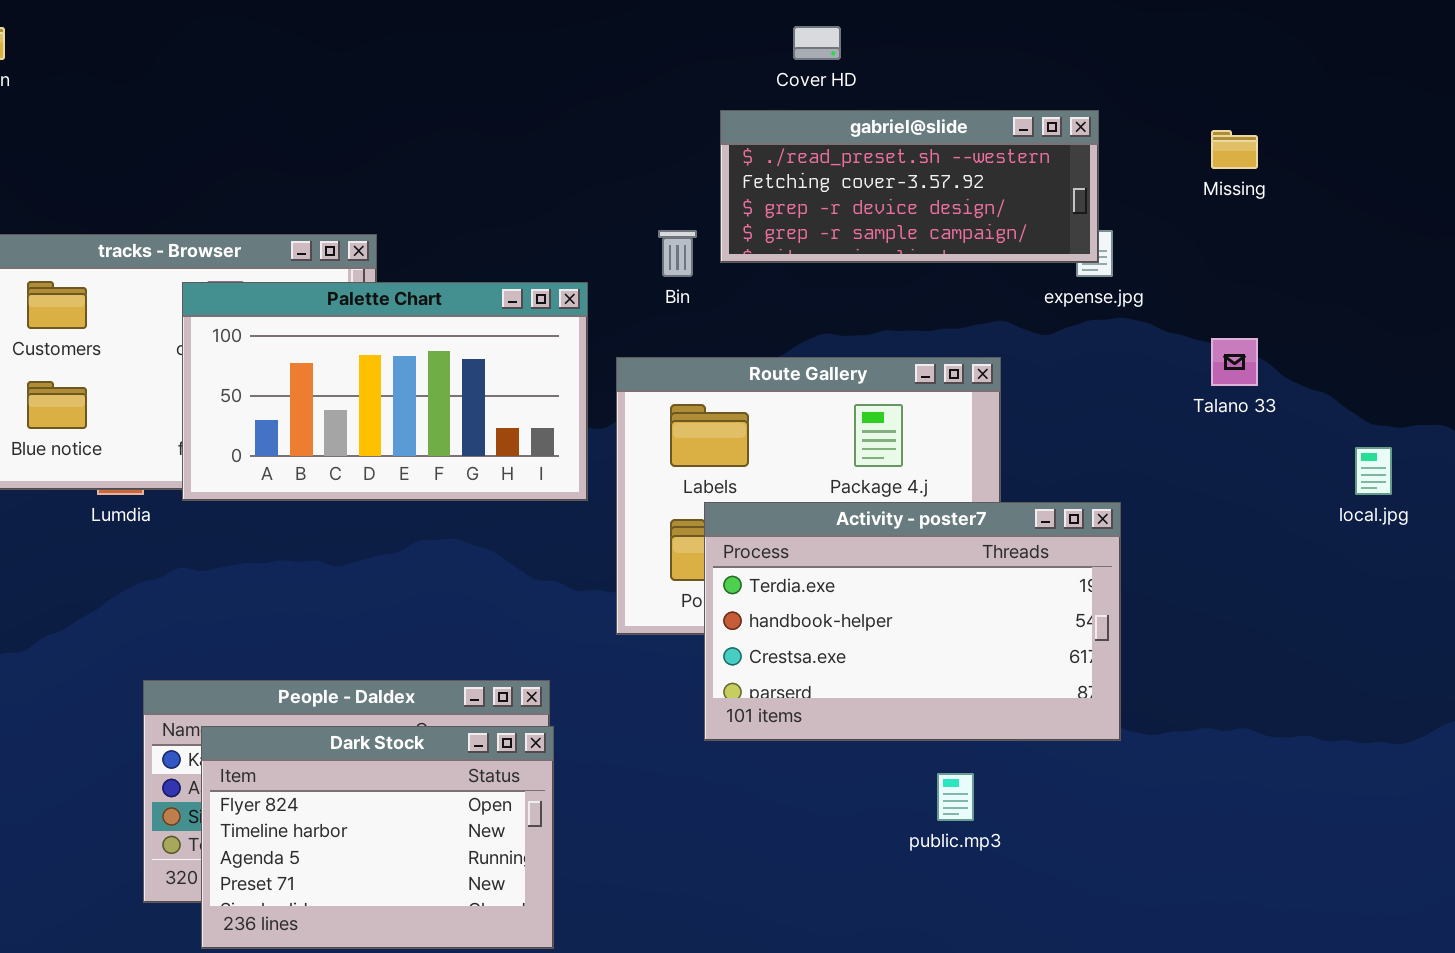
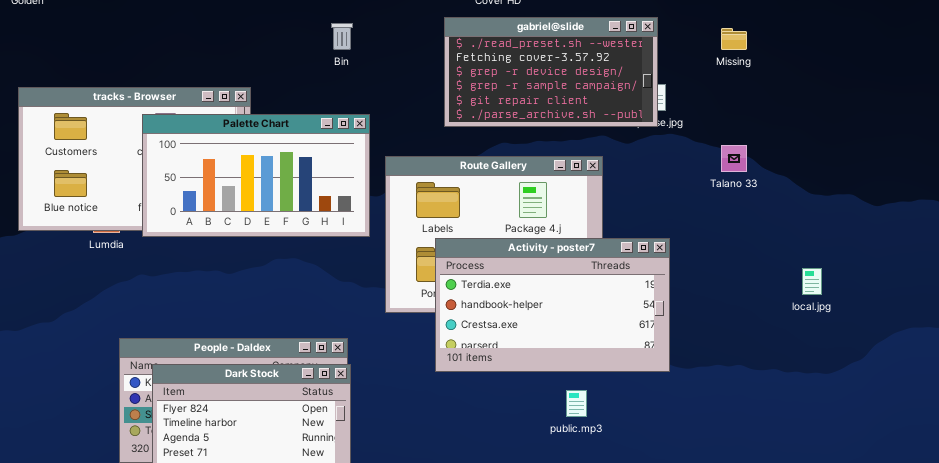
gabriel@slide: [720,110,1099,263] -> [444,17,658,127], resized
Bin: [658,230,697,277] -> [331,23,353,50], moved
local.jpg: [1355,447,1392,495] -> [802,268,822,295], moved

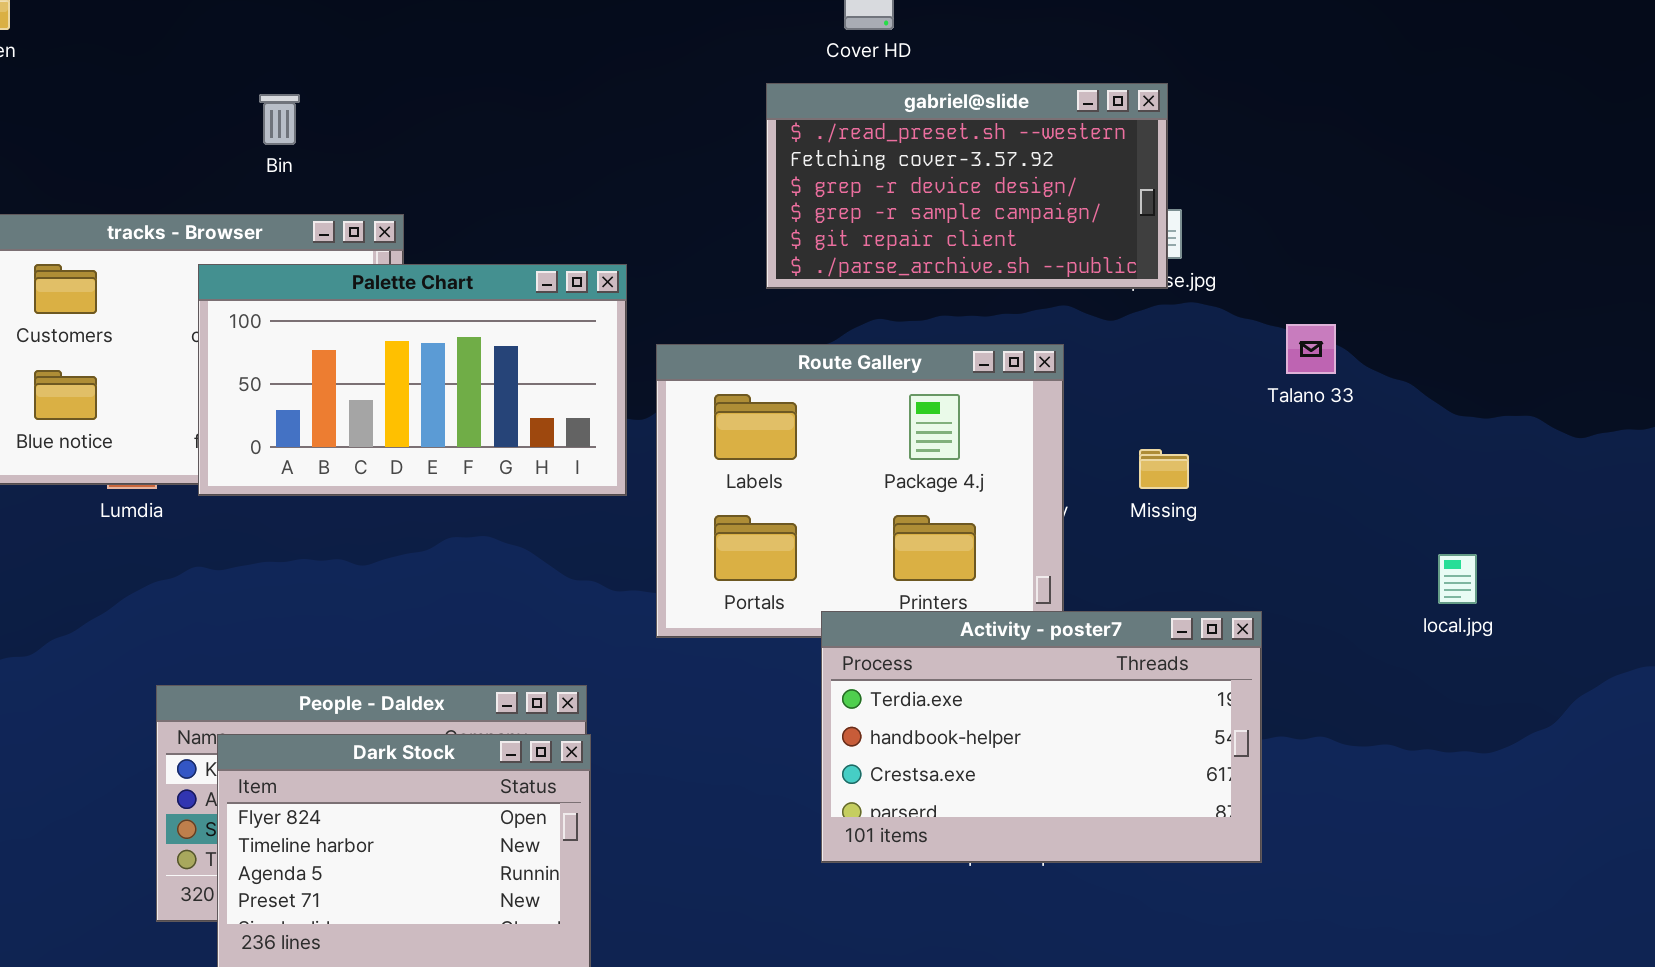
Bin: [331,23,353,50] -> [259,94,300,145], moved
Missing: [721,28,747,50] -> [1139,449,1189,489], moved
Activity - poster7: [435,238,670,372] -> [821,611,1262,863], moved

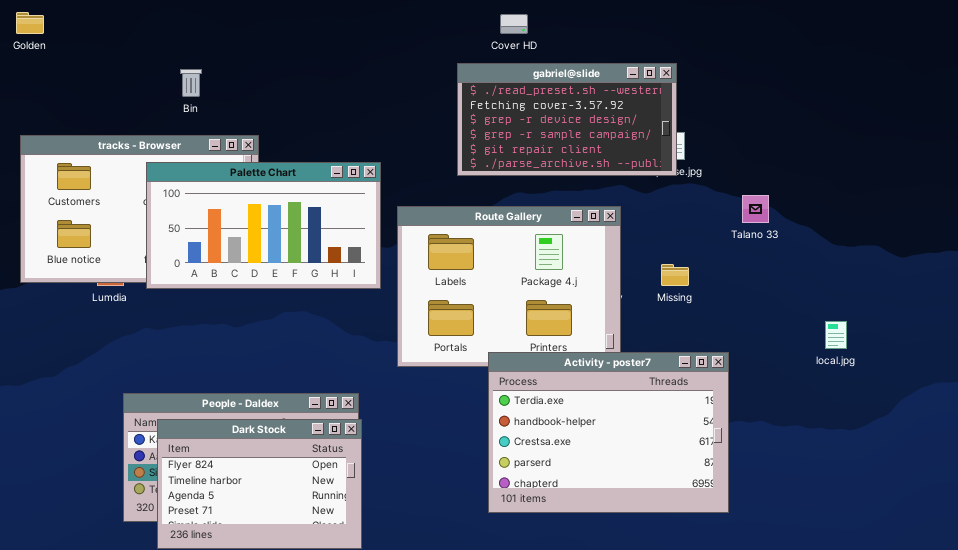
Activity - poster7: [821,611,1262,863] -> [488,352,729,513], resized

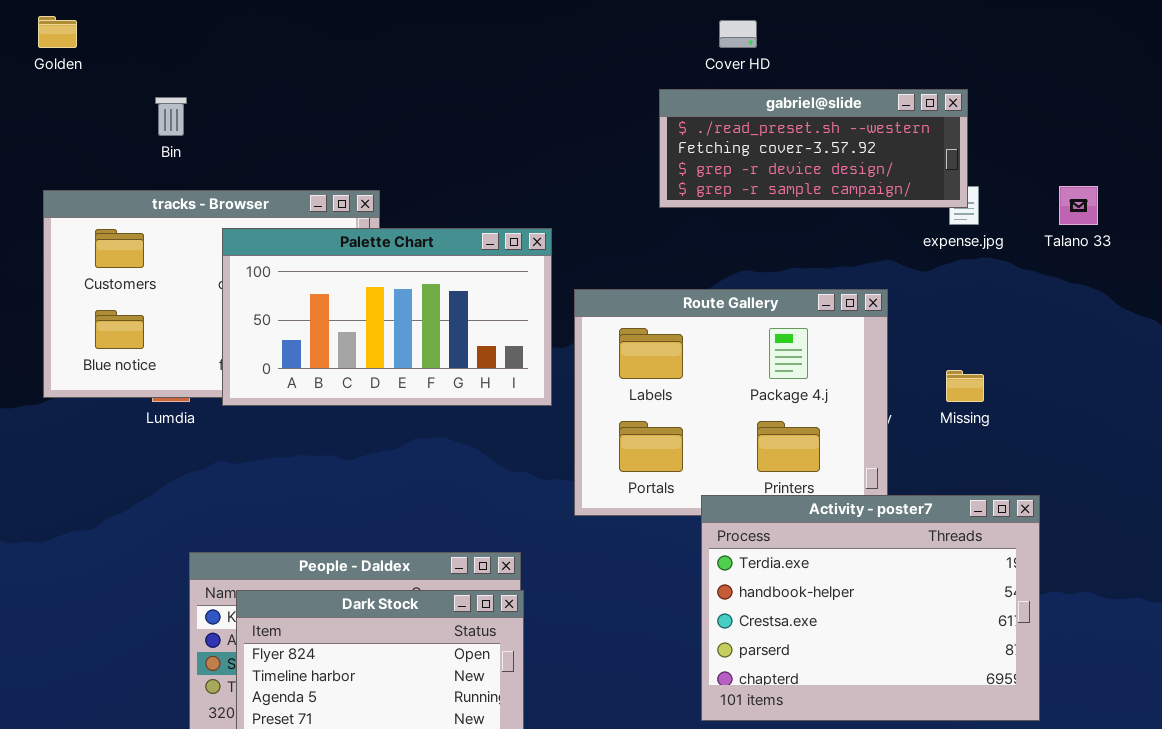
gabriel@slide: [457,63,677,176] -> [659,89,968,208], resized
Bin: [180,69,202,97] -> [155,97,187,136], moved
Talano 33: [742,195,769,223] -> [1059,186,1098,225], moved

